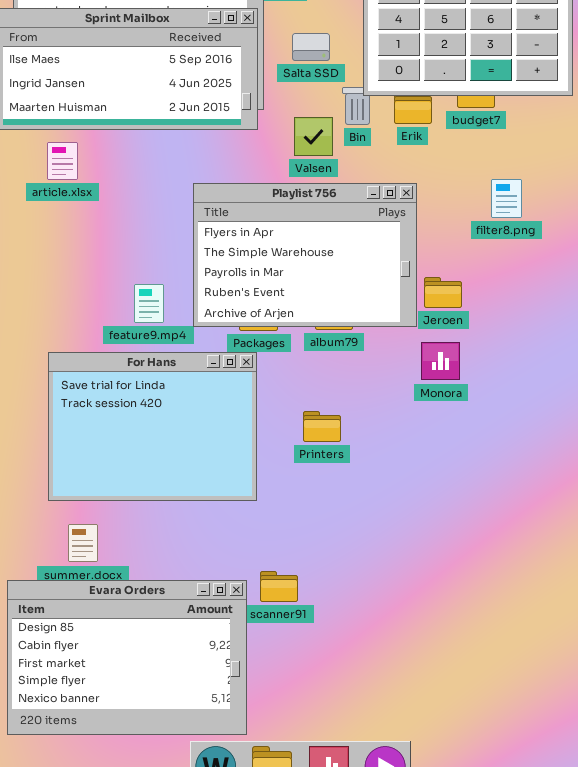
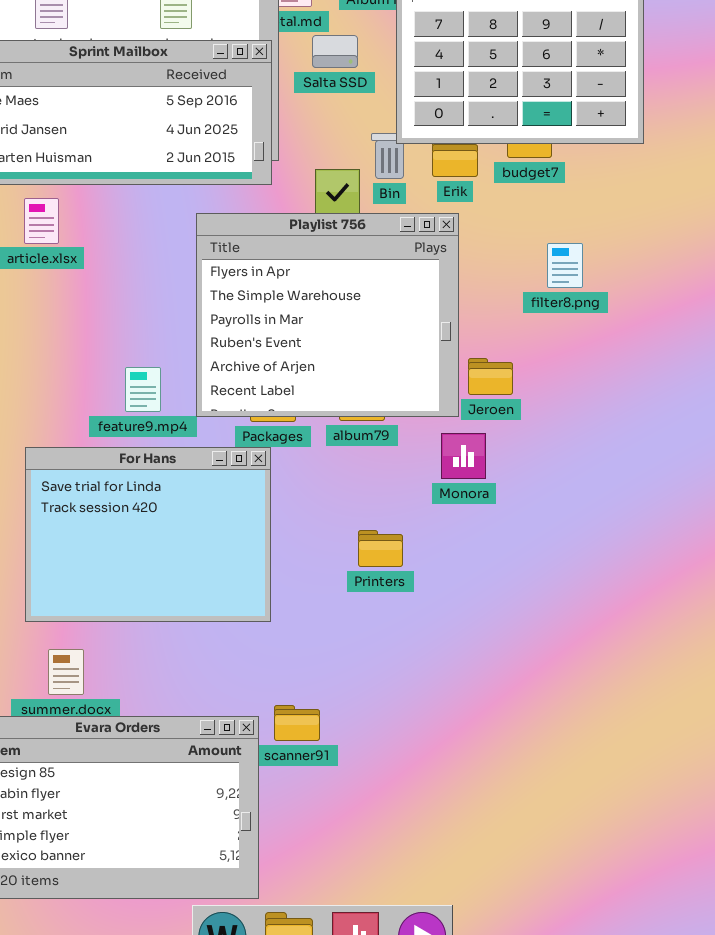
Salta SSD: [292,33,330,61] -> [312,35,358,68], moved
Playlist 756: [193,183,417,327] -> [196,213,459,417], resized
Monora: [421,342,460,380] -> [441,433,486,479], moved
Printers: [303,411,341,442] -> [358,530,403,567], moved

